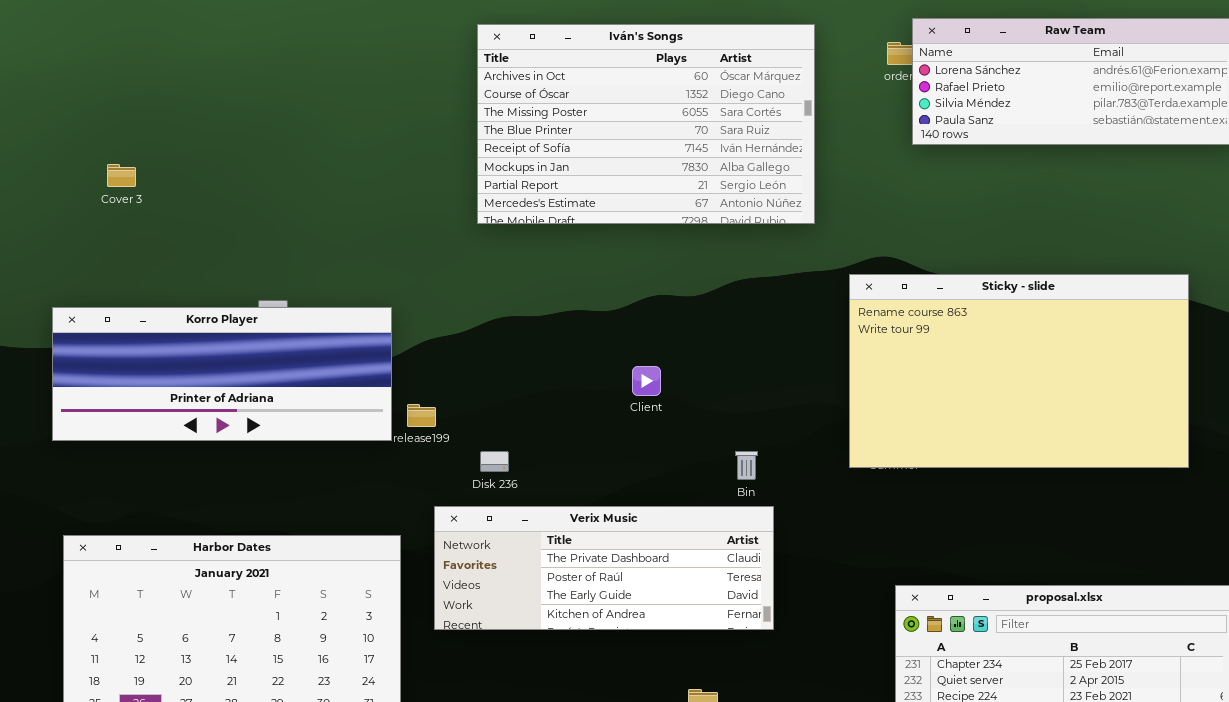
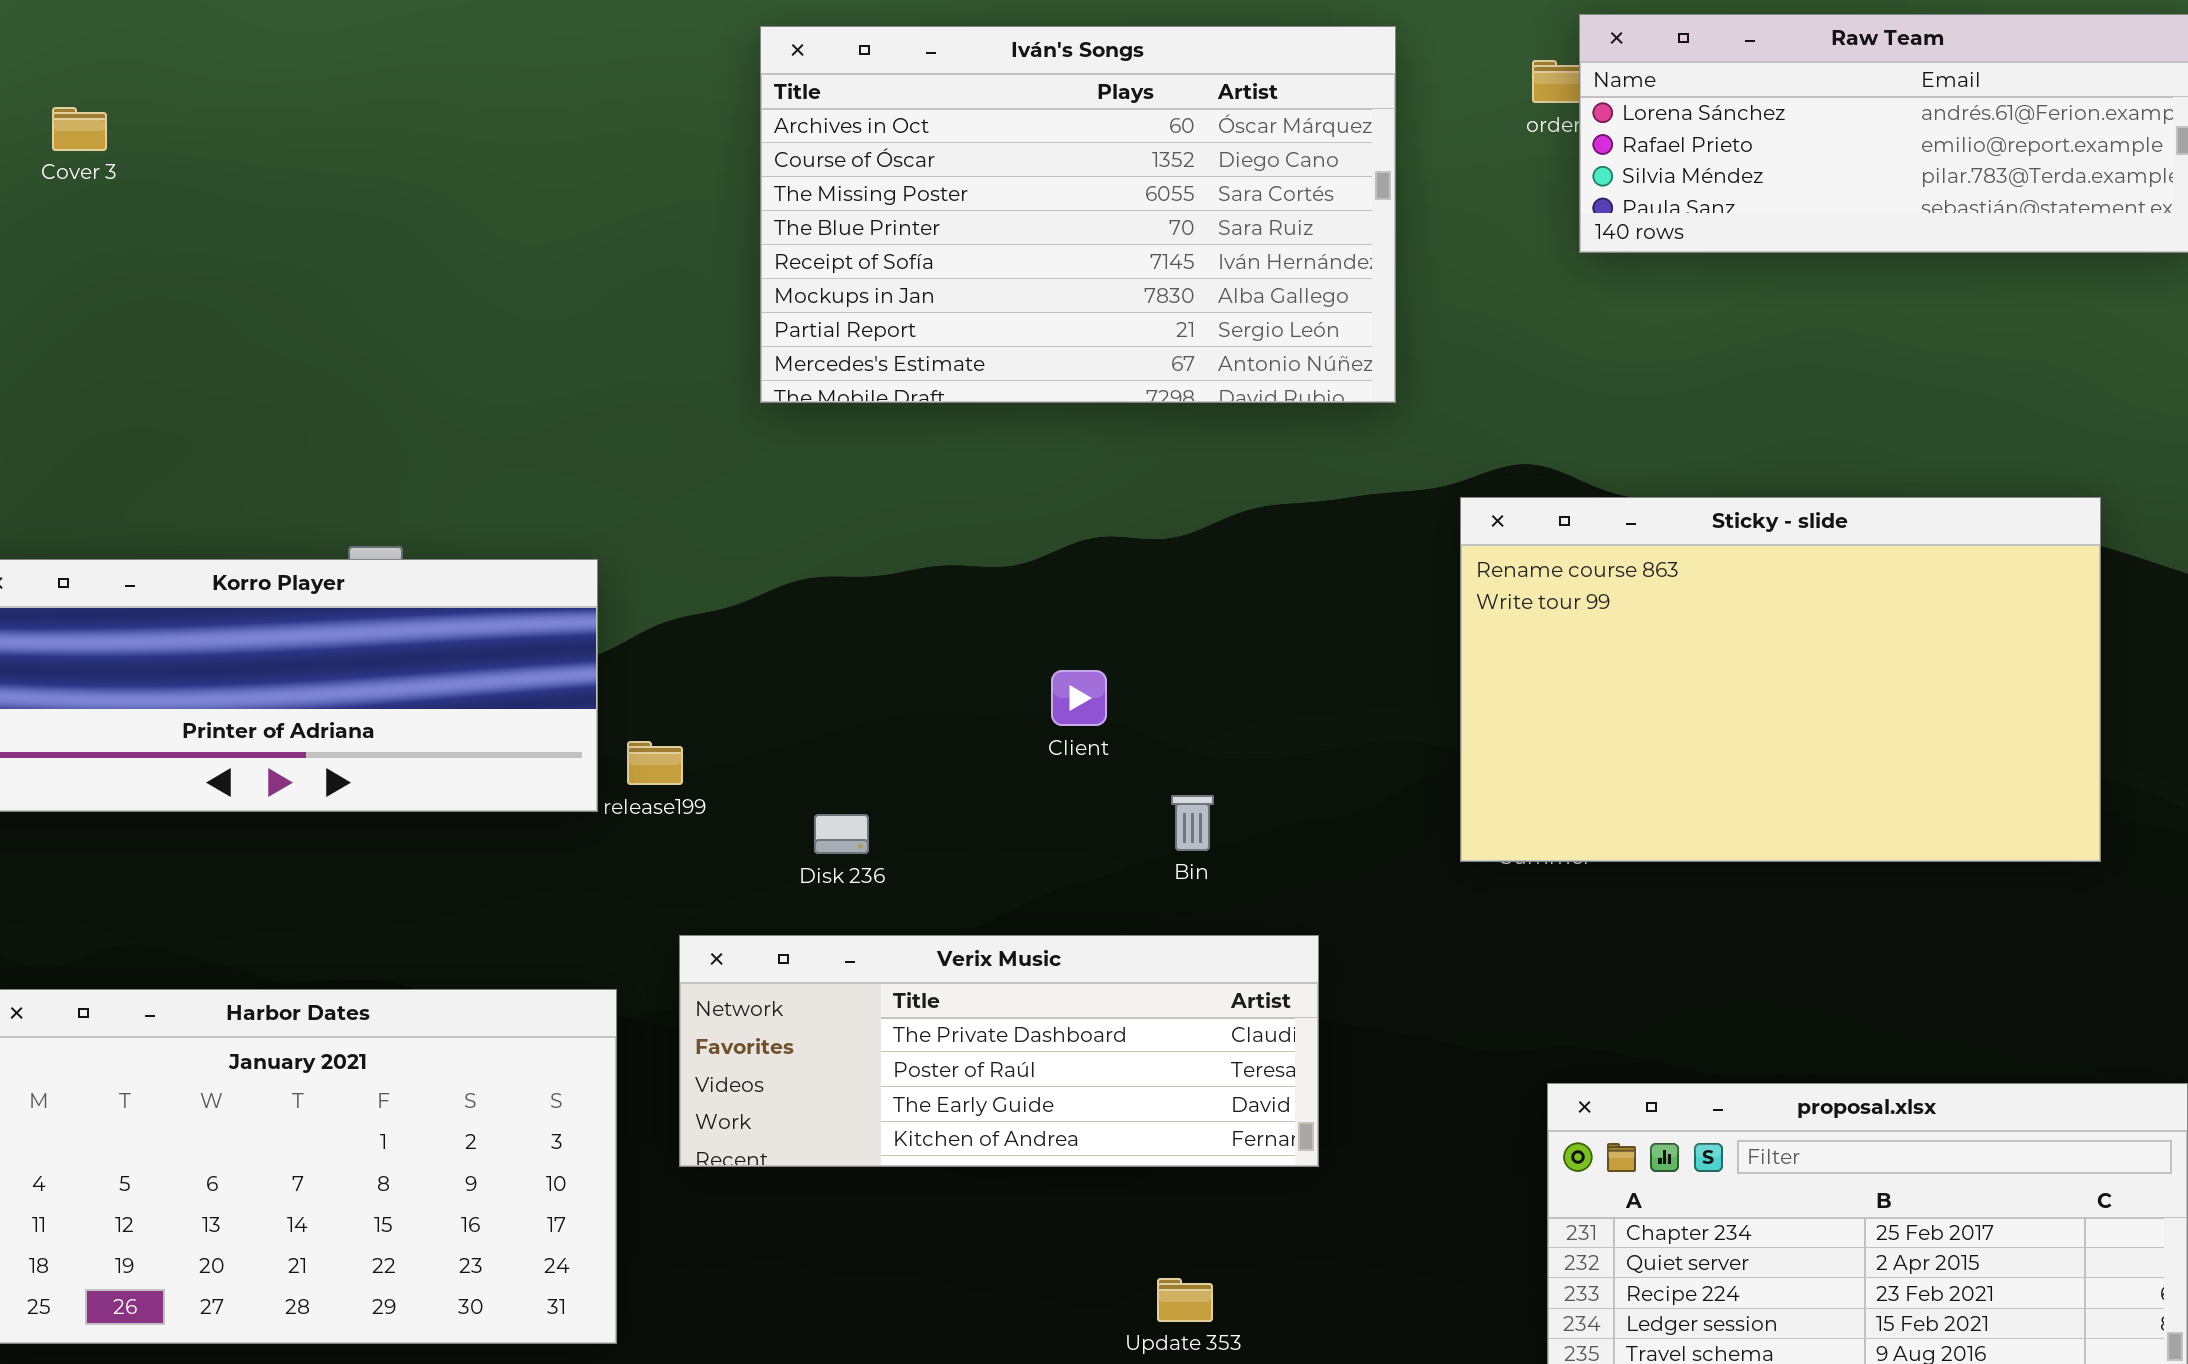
Cover 3: [107,164,136,187] -> [52,107,107,151], moved
Disk 236: [480,451,509,472] -> [814,814,869,854], moved
Bin: [735,451,758,480] -> [1171,795,1214,851], moved

